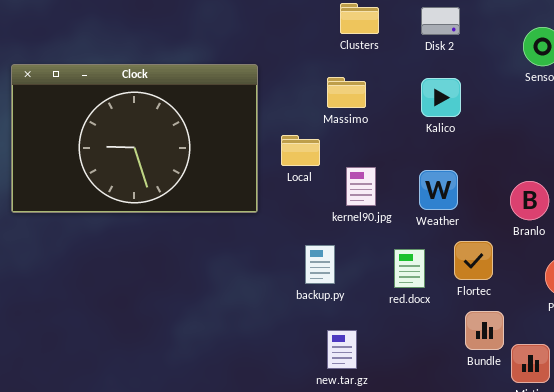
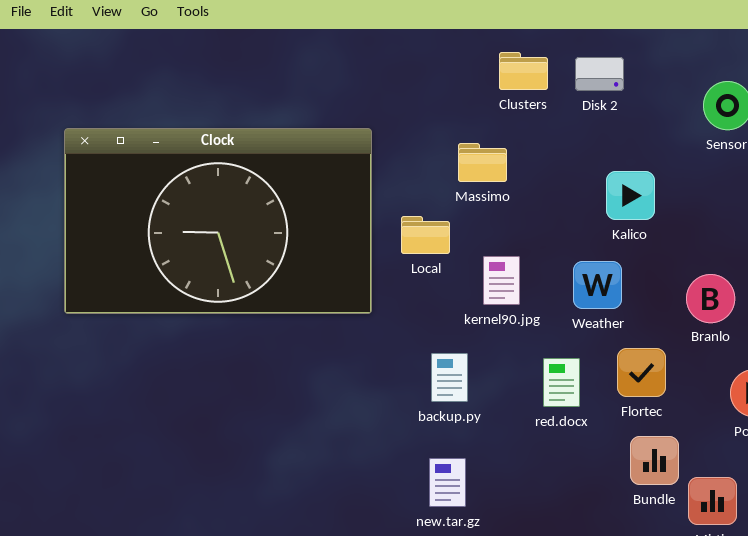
Clusters: [340,3,379,34] -> [499,52,548,90], moved
Kalico: [421,78,461,117] -> [606,171,655,220], moved
new.tar.gz: [327,330,357,369] -> [429,458,466,507], moved

